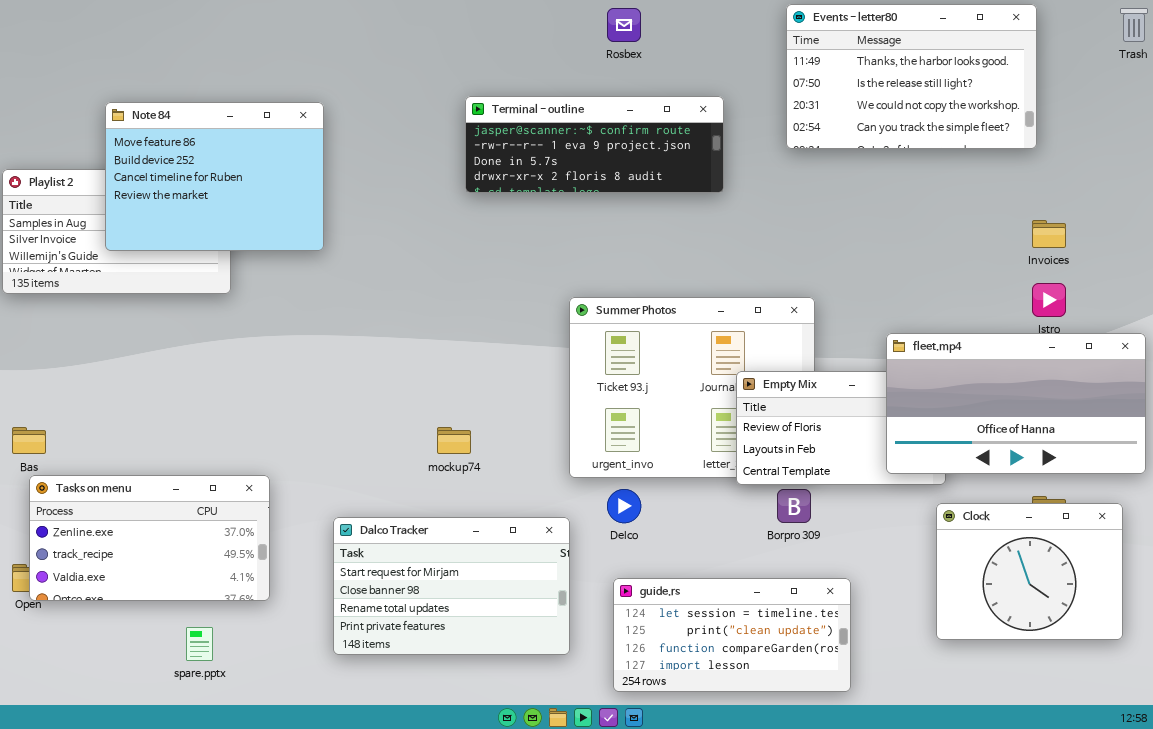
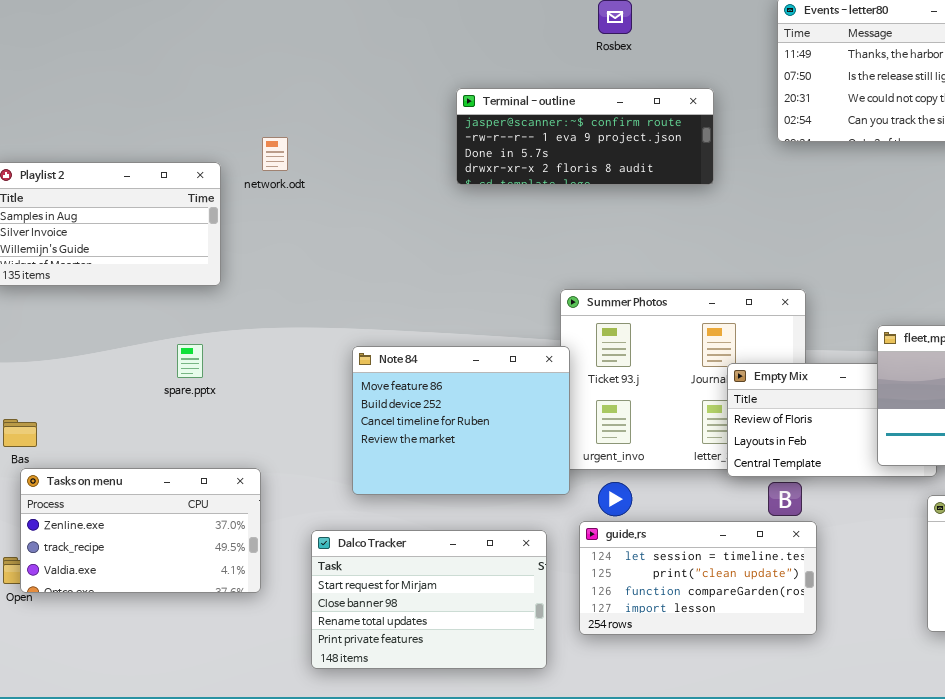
Note 84: [105,102,324,251] -> [352,346,570,495], moved
Dalco Tracker: [333,517,570,655] -> [311,530,547,669], moved
guide.rs: [613,578,851,692] -> [579,521,817,635], moved
spare.pptx: [186,627,213,661] -> [177,344,203,378], moved

